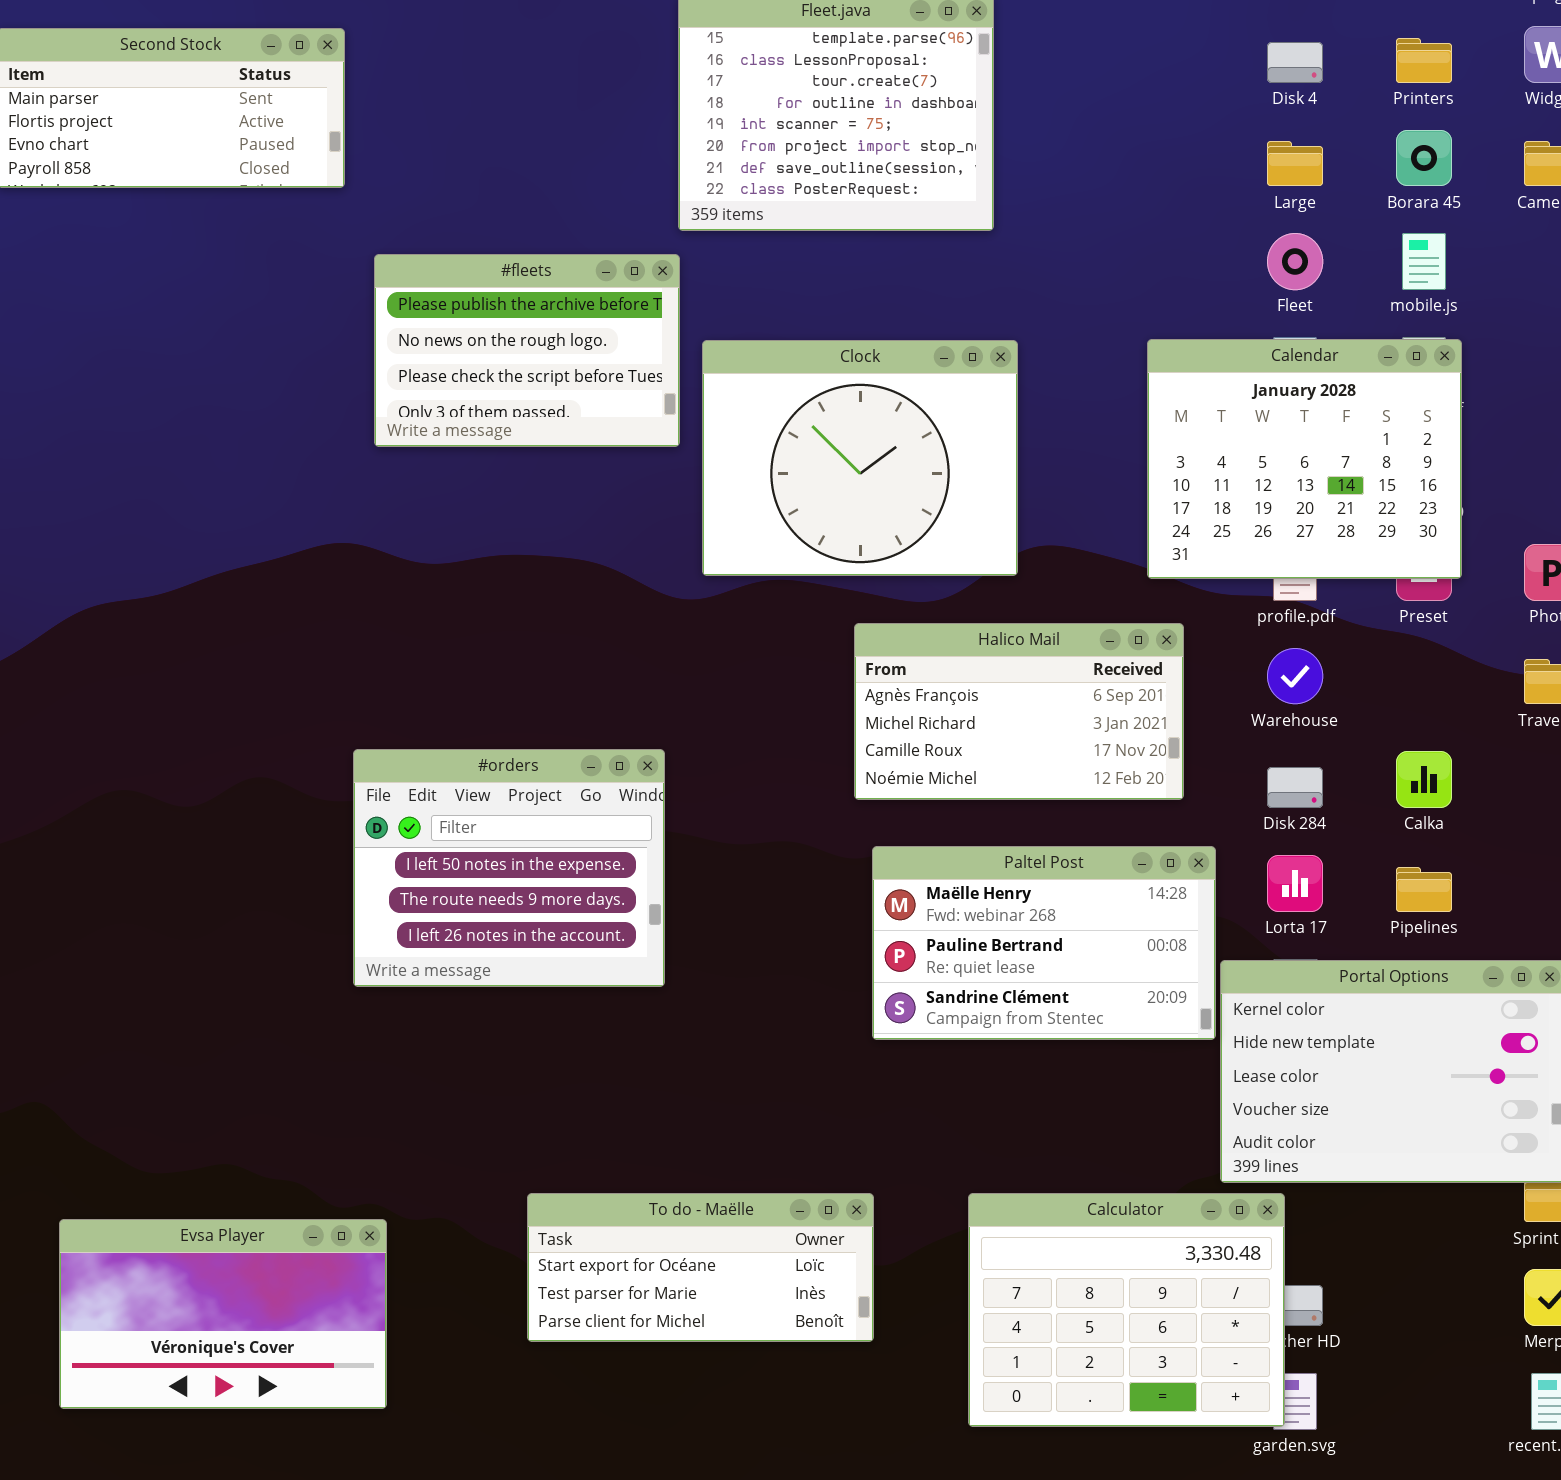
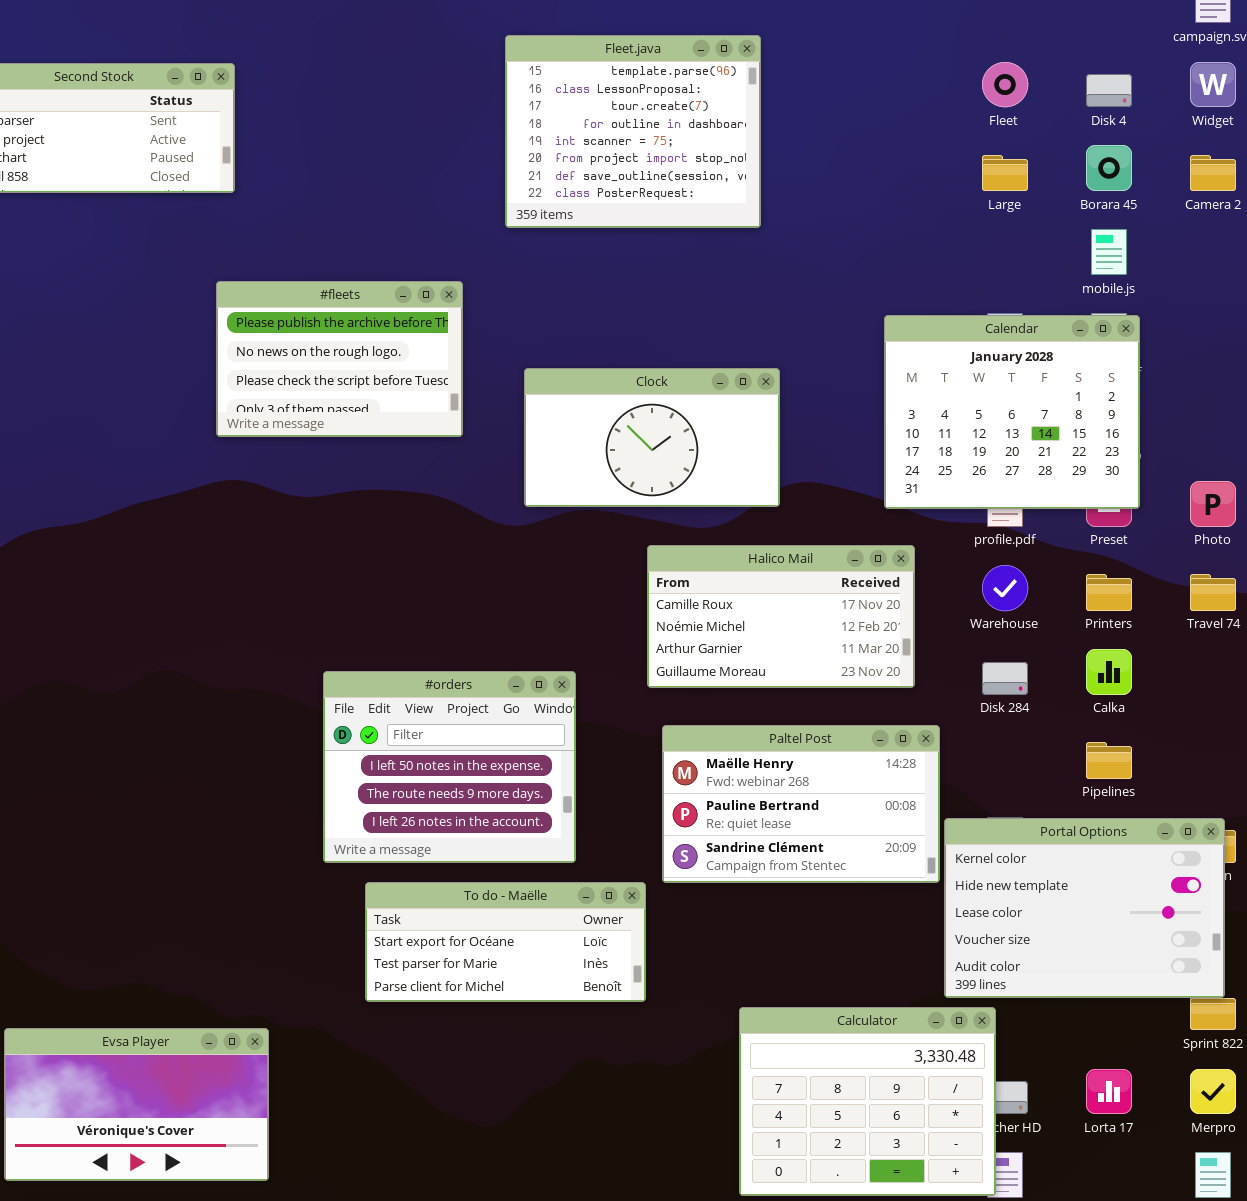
Printers: [1396,38,1452,83] -> [1086,574,1132,611], moved
Disk 4: [1267,42,1323,83] -> [1086,74,1132,107], moved
Fleet: [1267,233,1323,290] -> [982,62,1028,107], moved
#fleets: [374,254,680,447] -> [216,281,463,437], moved
Clock: [702,340,1018,576] -> [524,368,780,507], resized
Halico Mail: [854,623,1184,800] -> [647,545,915,688], scrolled down 2 rows
#orders: [353,749,665,987] -> [323,671,576,863], moved
Lorta 17: [1267,855,1323,912] -> [1086,1069,1132,1114], moved
To do - Maëlle: [527,1193,874,1342] -> [365,882,646,1002], moved

